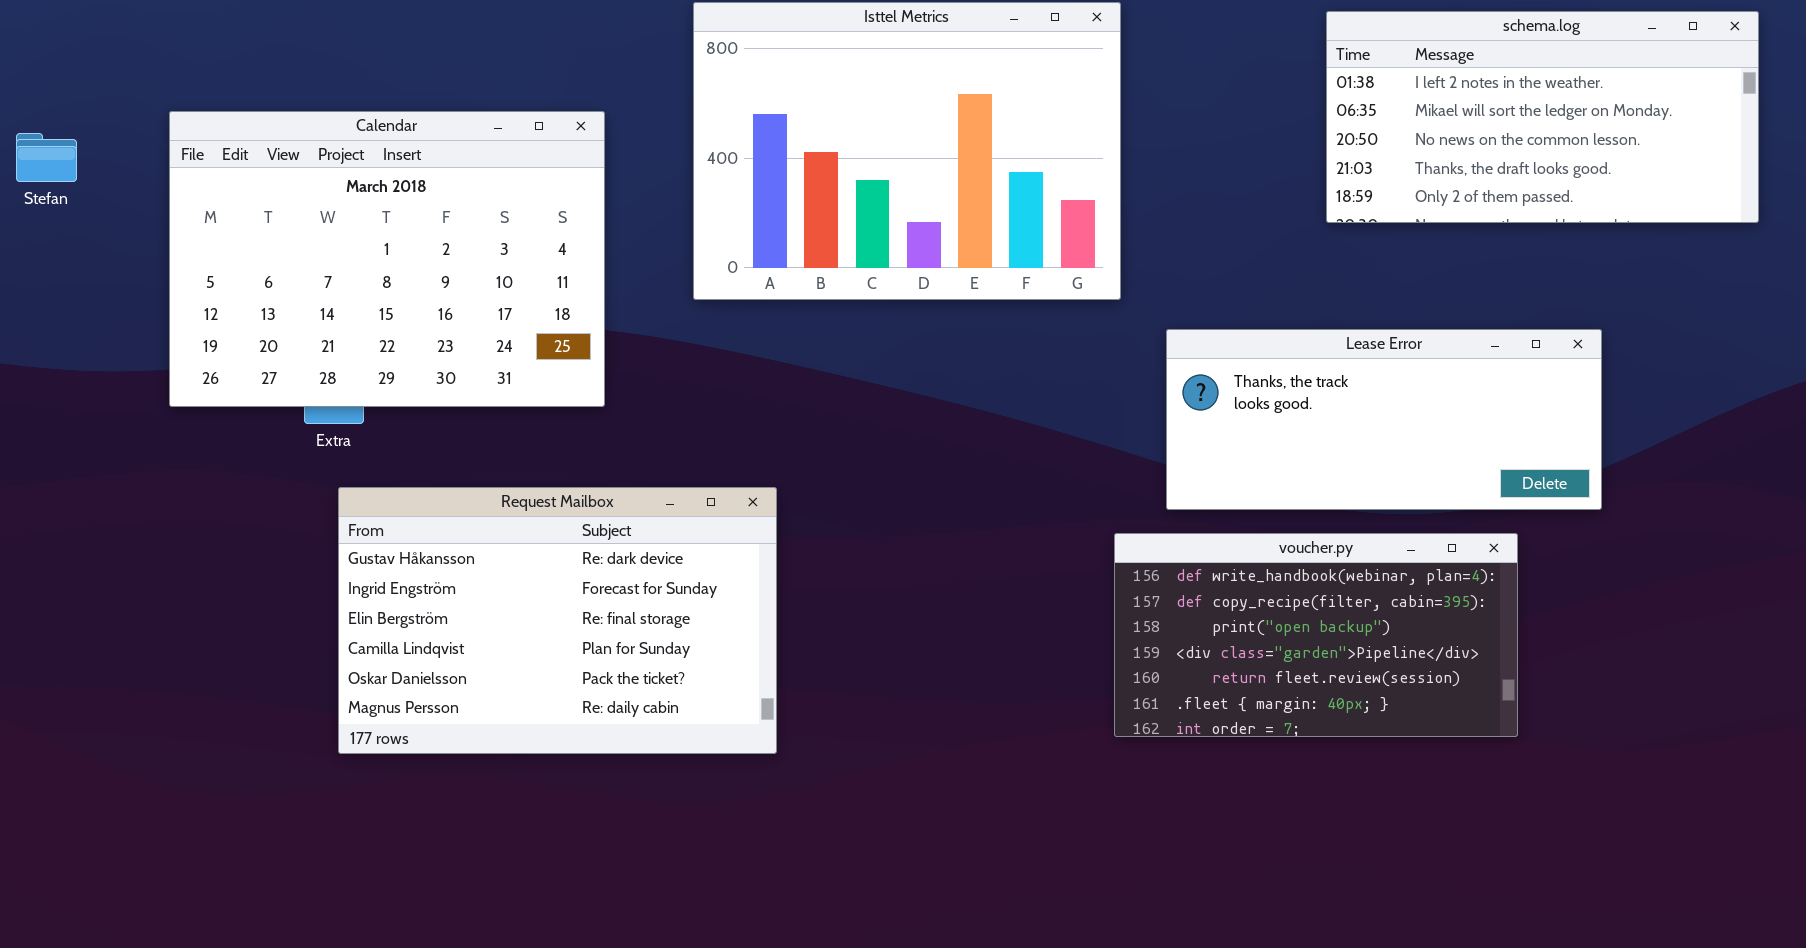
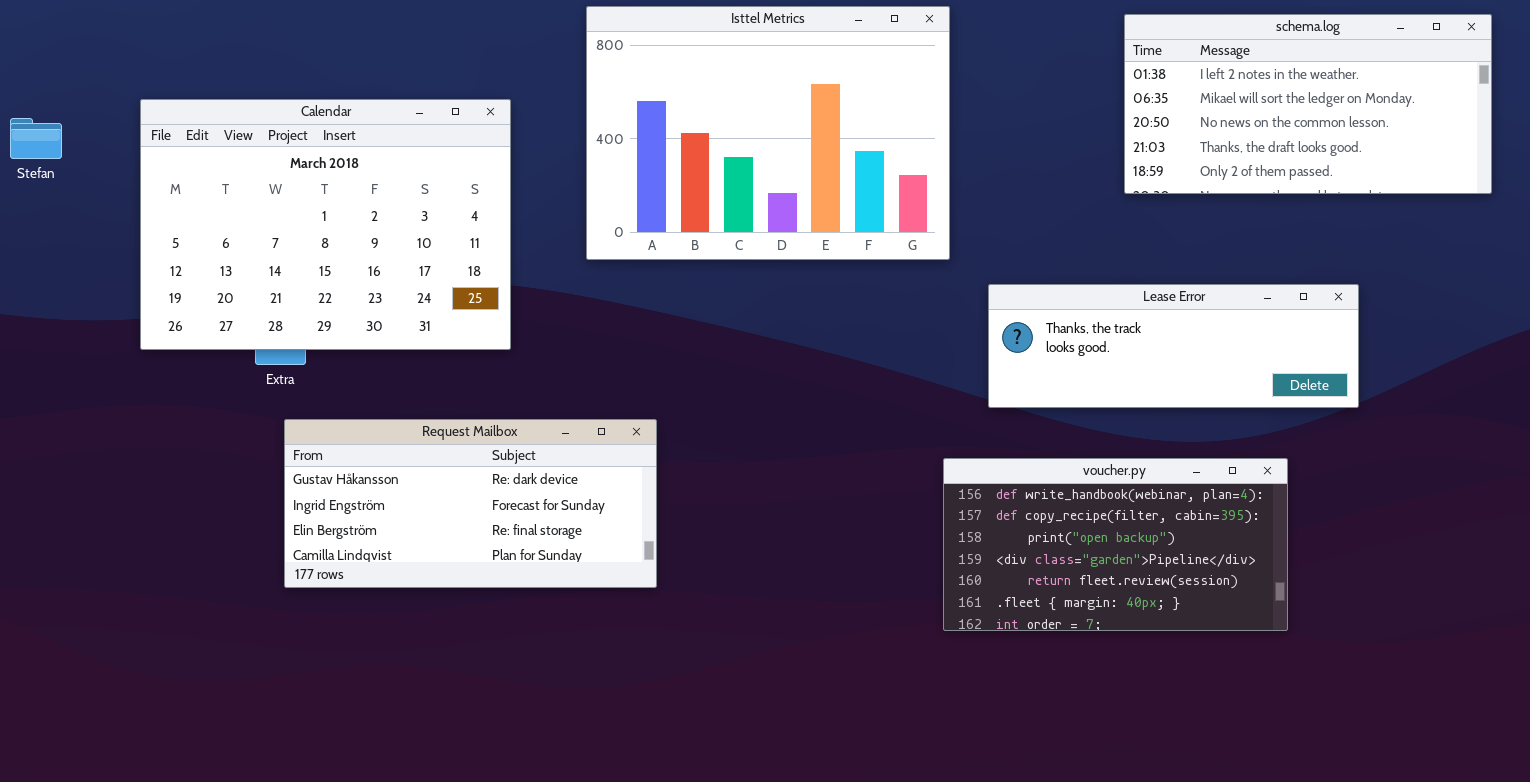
Lease Error: [1166,329,1602,510] -> [988,284,1359,408], resized
Request Mailbox: [338,487,777,754] -> [284,419,657,588], resized

